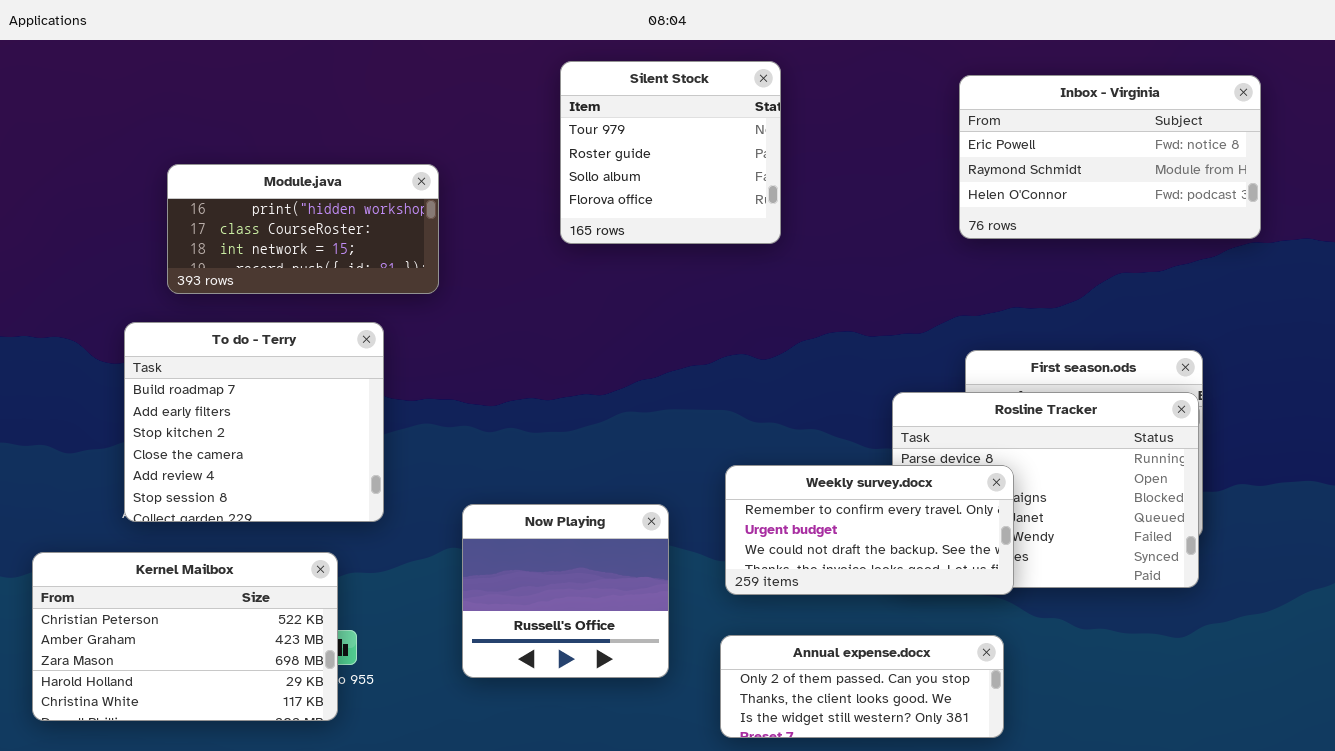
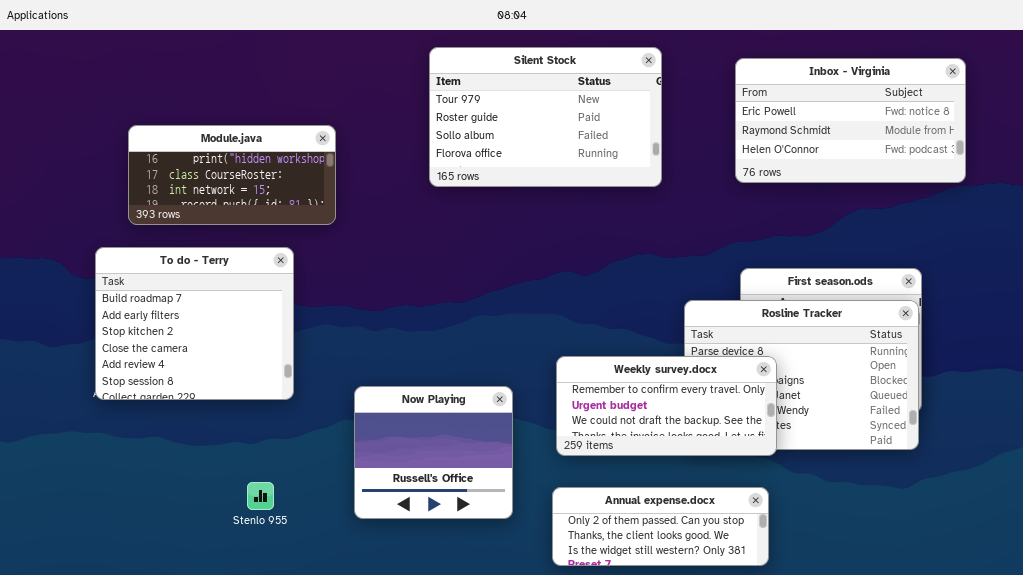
Silent Stock: [560,61,781,244] -> [429,47,662,187], resized
Kernel Mailbox: [32,552,338,721] -> none, closed

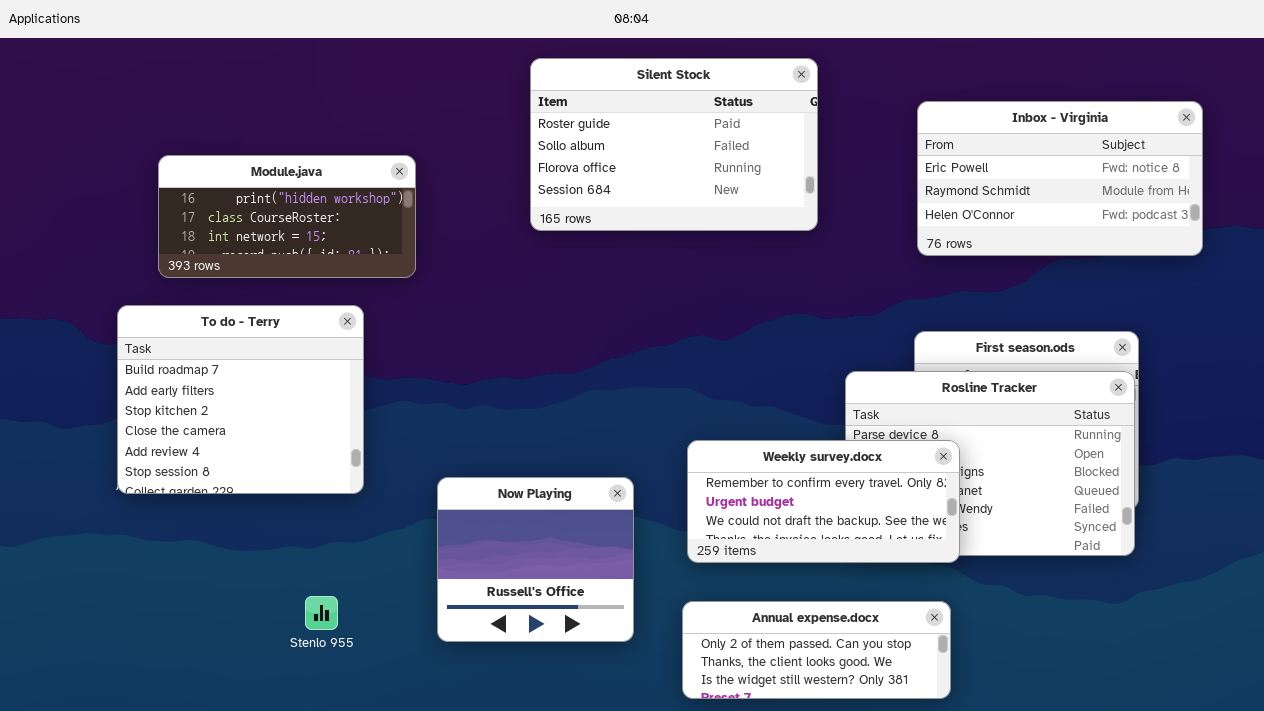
Silent Stock: [429,47,662,187] -> [530,58,818,231], scrolled down 1 row
Inbox - Virginia: [735,58,966,183] -> [917,101,1203,256], moved

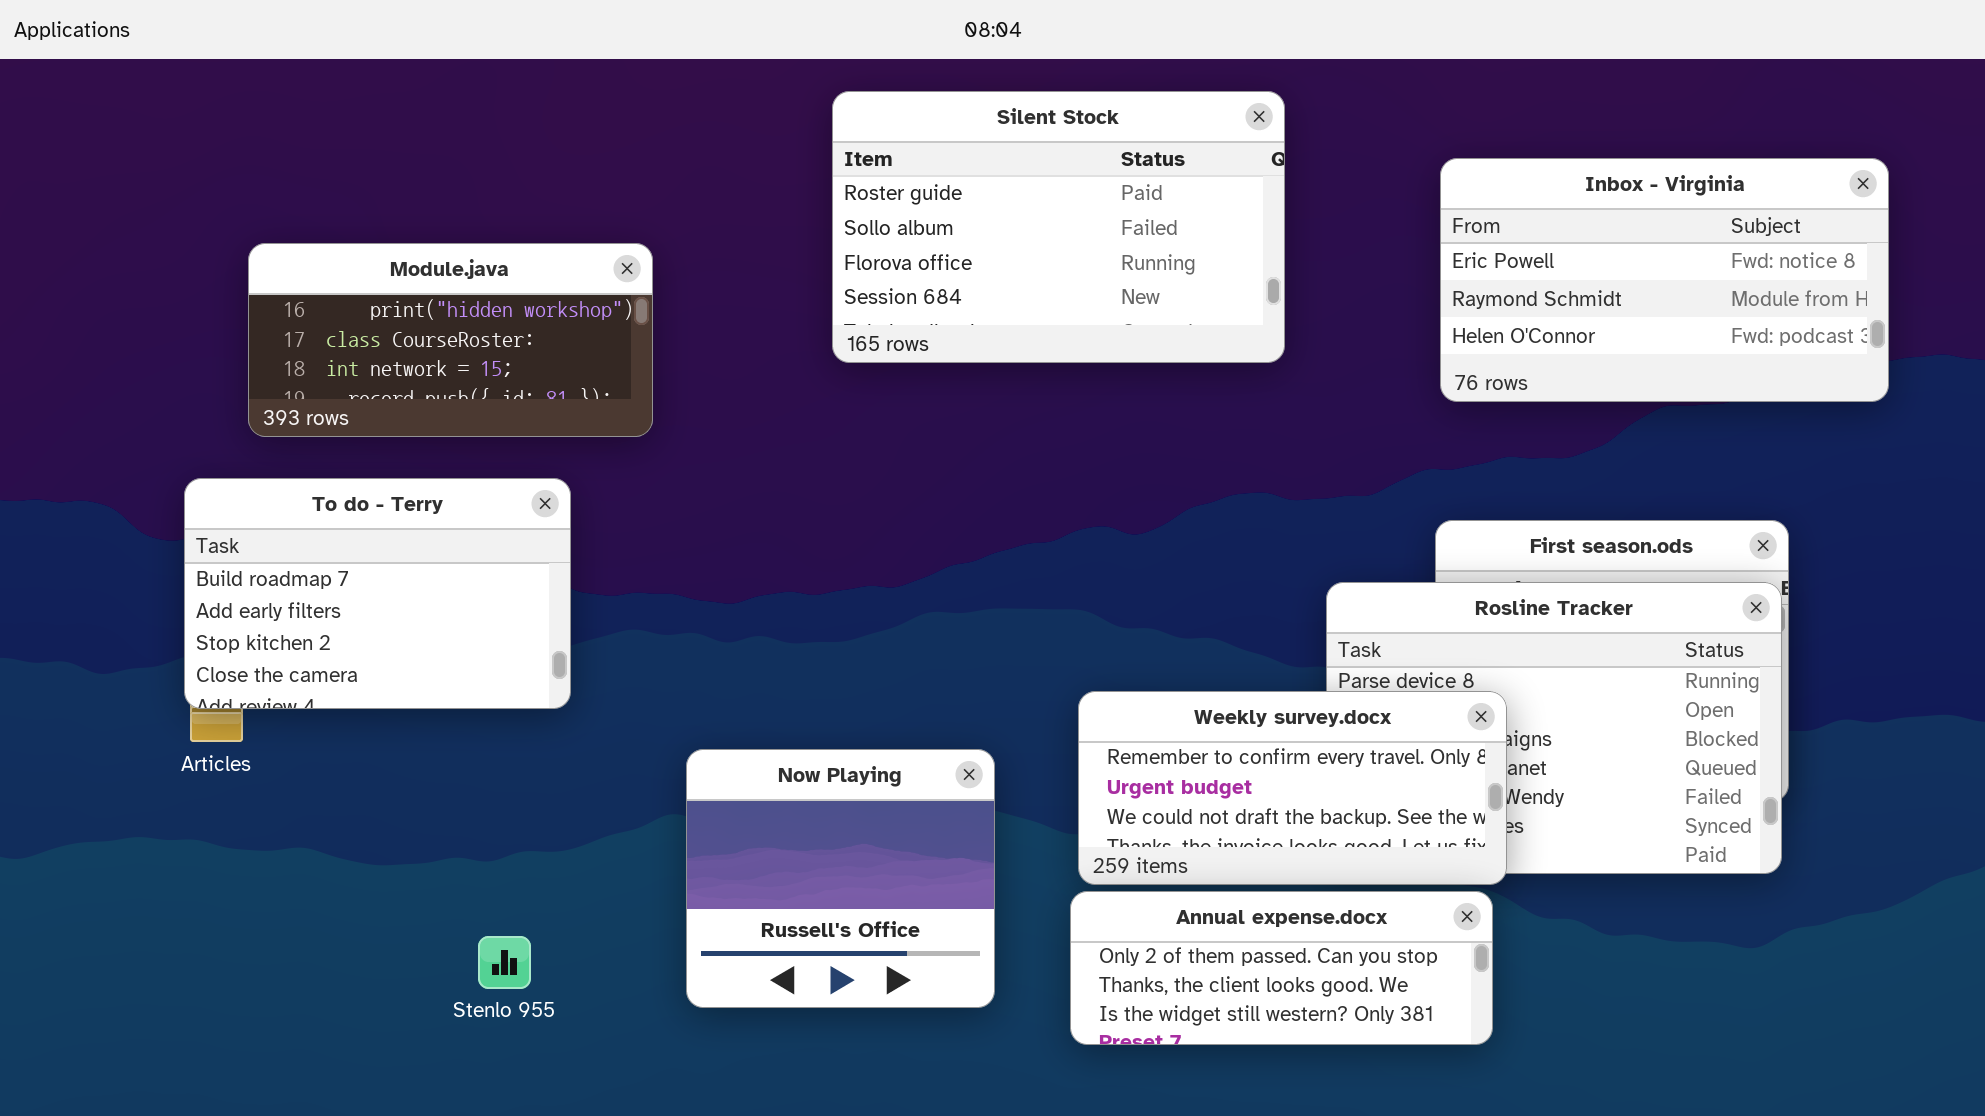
To do - Terry: [117,305,364,494] -> [184,478,571,709], resized
Annual expense.docx: [682,601,951,699] -> [1070,891,1493,1045], moved

